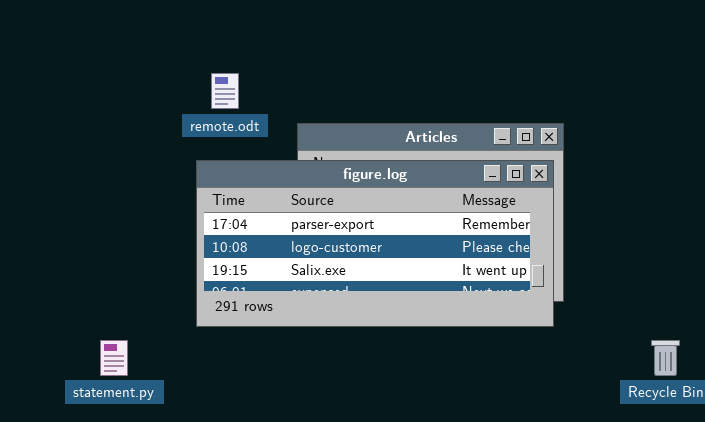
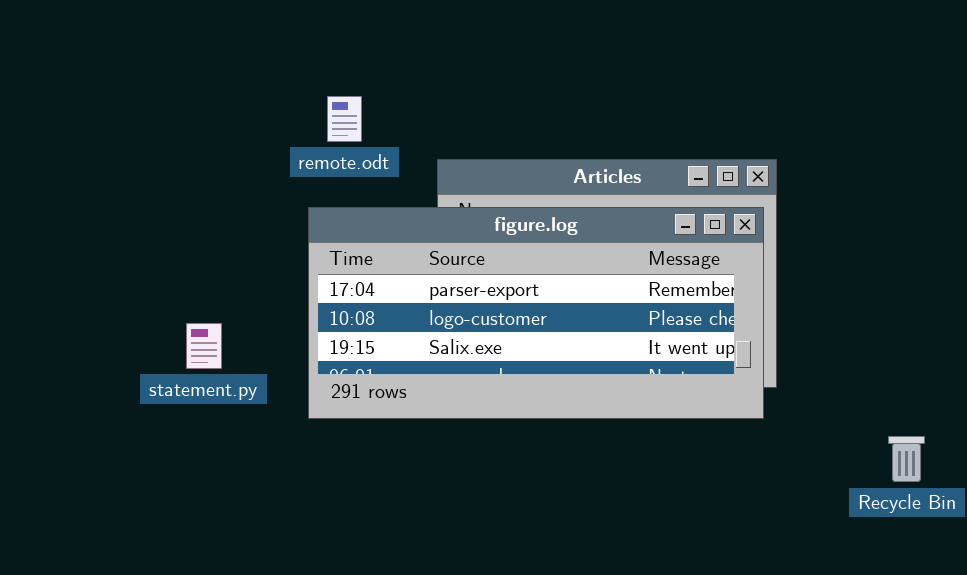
statement.py: [100,340,128,376] -> [186,323,222,369], moved

